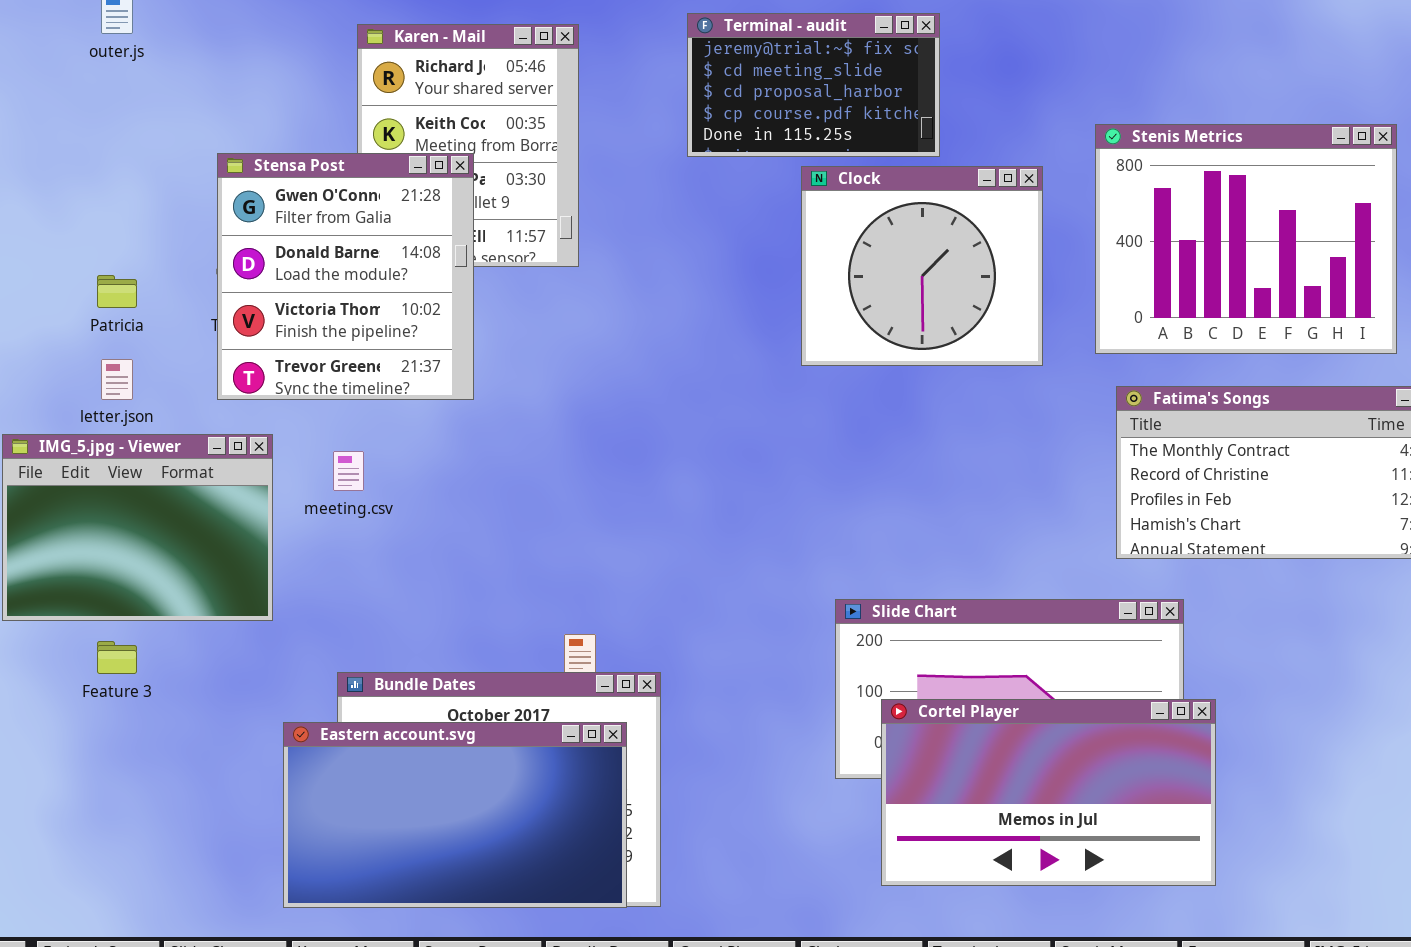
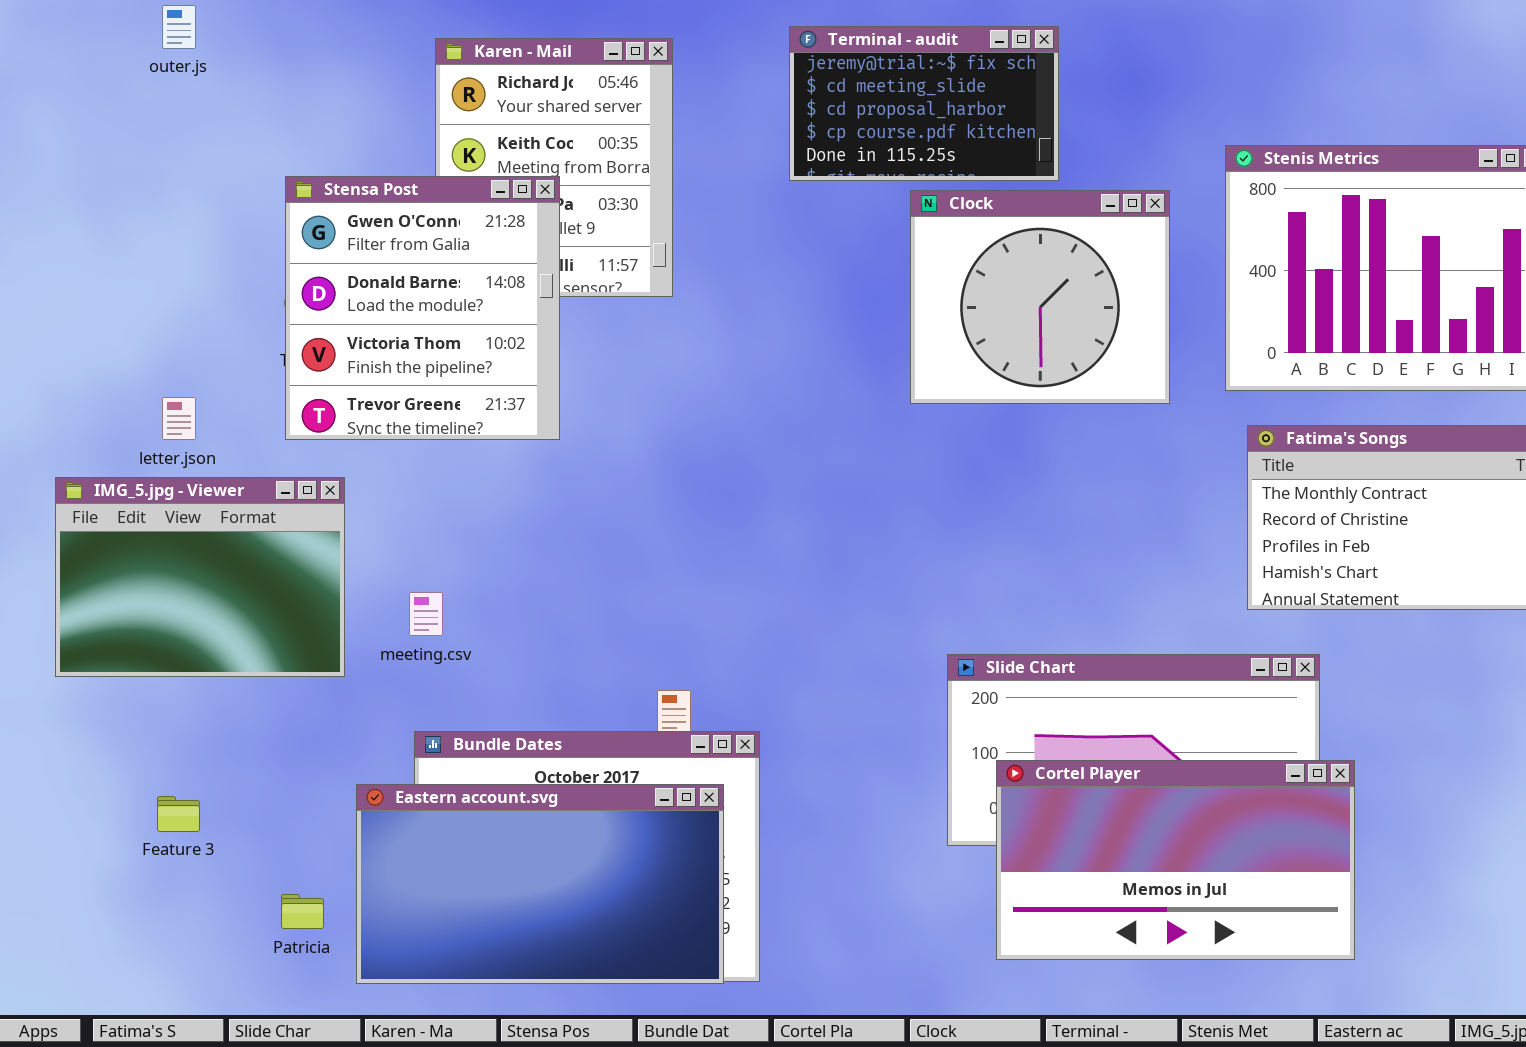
Patricia: [97,275,137,308] -> [281,894,324,929], moved
meeting.csv: [333,451,364,491] -> [409,592,443,636], moved
Feature 3: [97,641,137,674] -> [157,796,200,832], moved

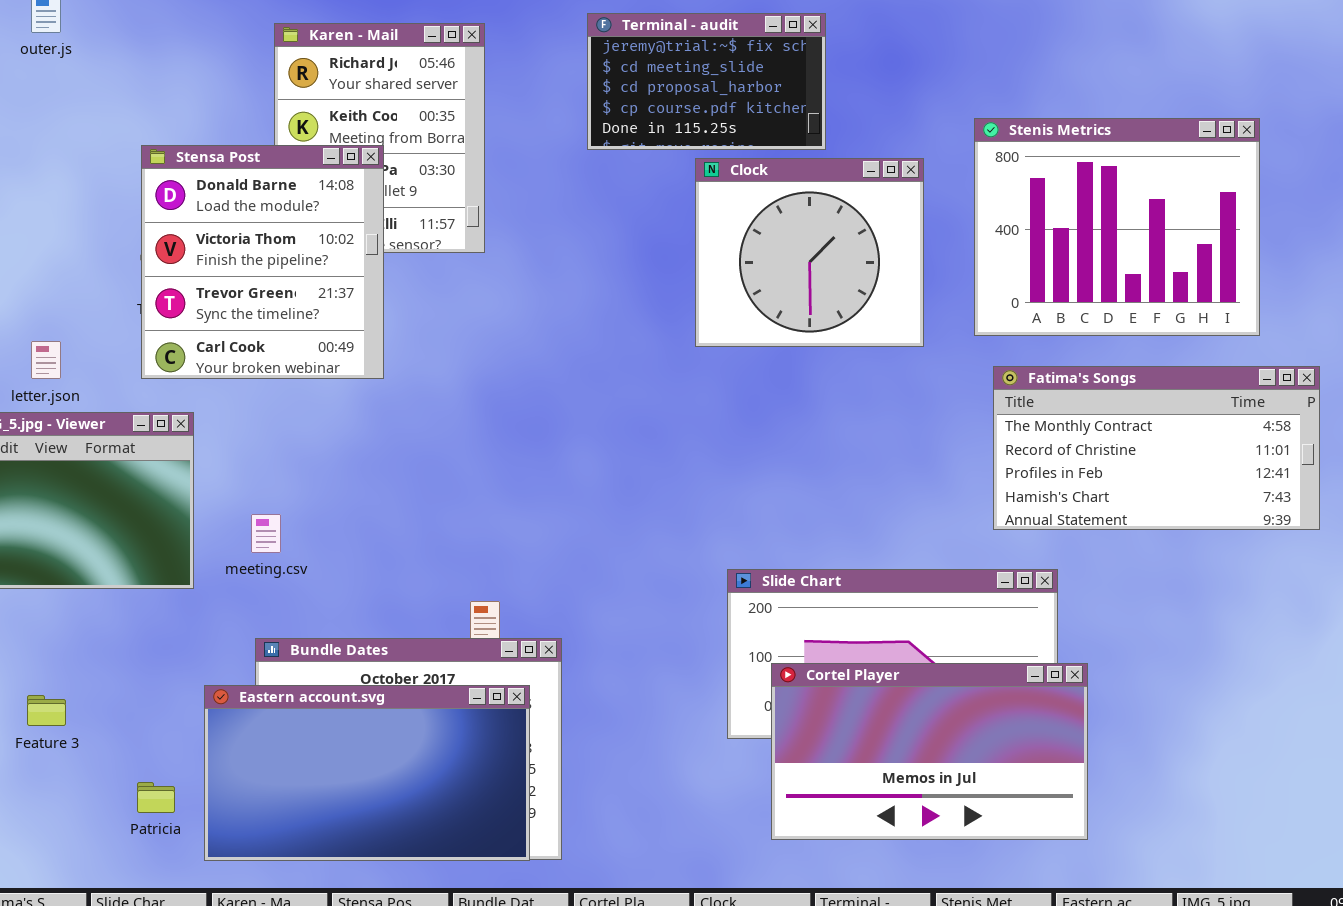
Stensa Post: [285,176,560,440] -> [141,145,384,379], scrolled down 1 row

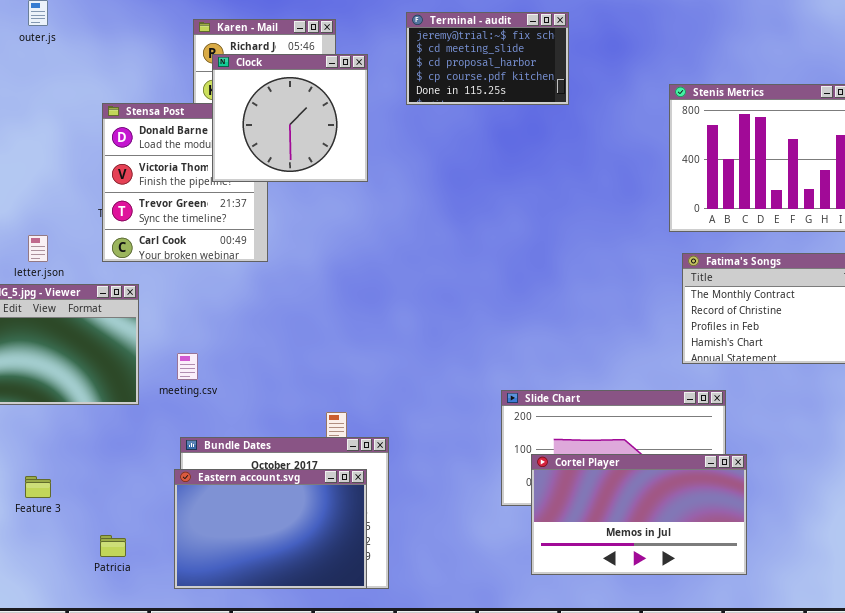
Clock: [695,158,924,347] -> [212,54,368,182], moved
Eastern account.svg: [204,685,530,861] -> [174,469,367,589], resized

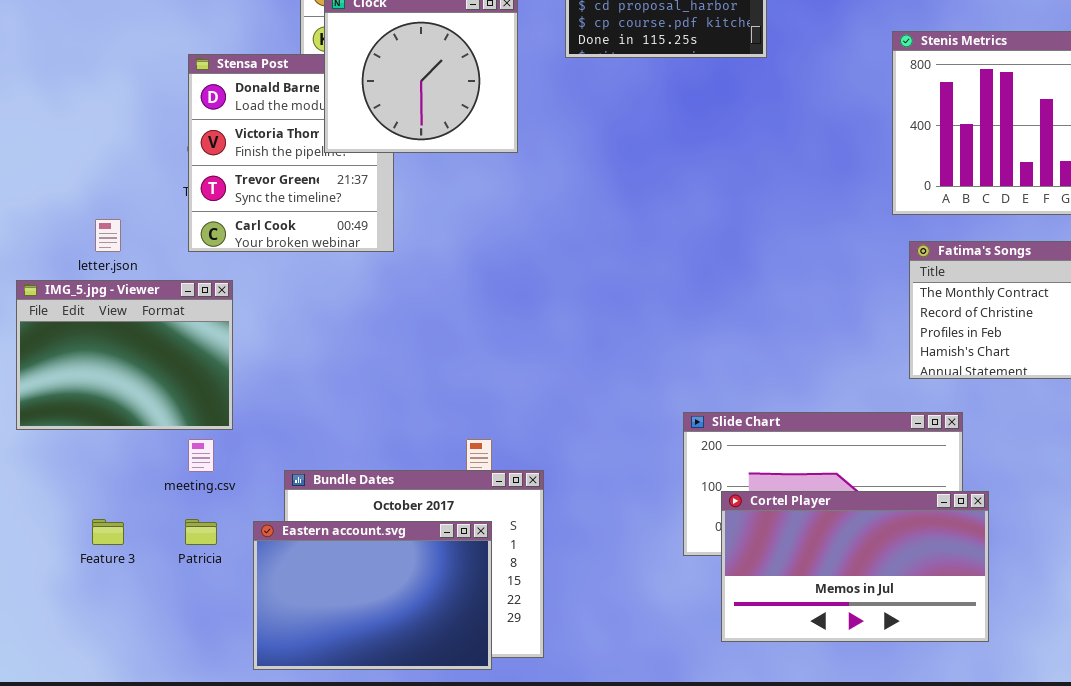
meeting.csv: [177,353,198,380] -> [188,439,214,472], moved
Eastern account.svg: [174,469,367,589] -> [253,521,492,670], moved
Patricia: [100,535,126,557] -> [185,519,217,545], moved

